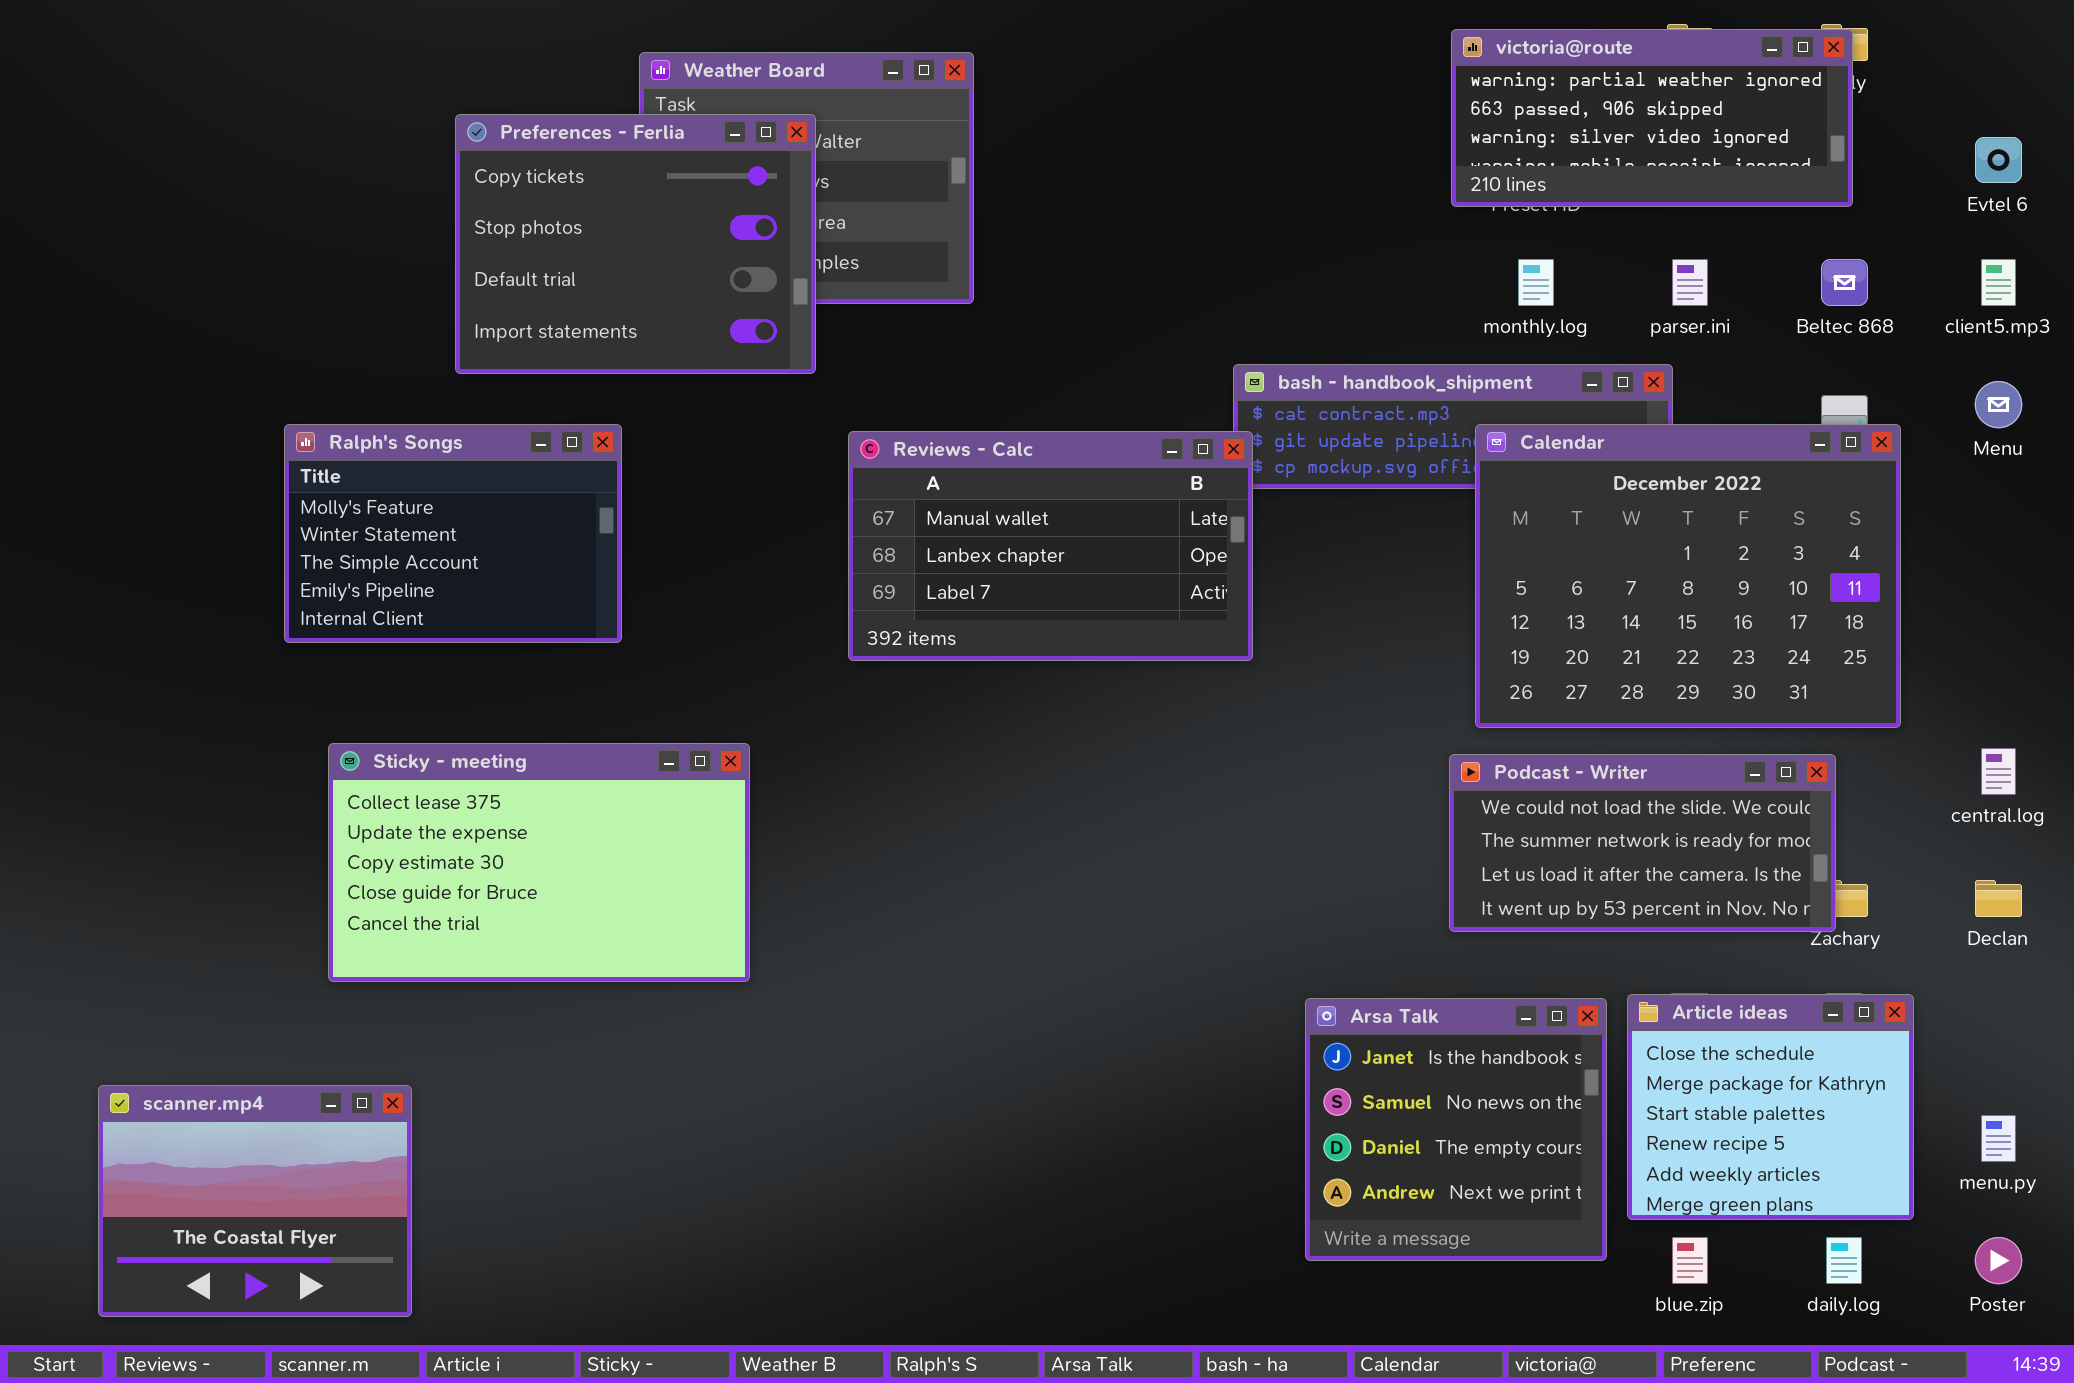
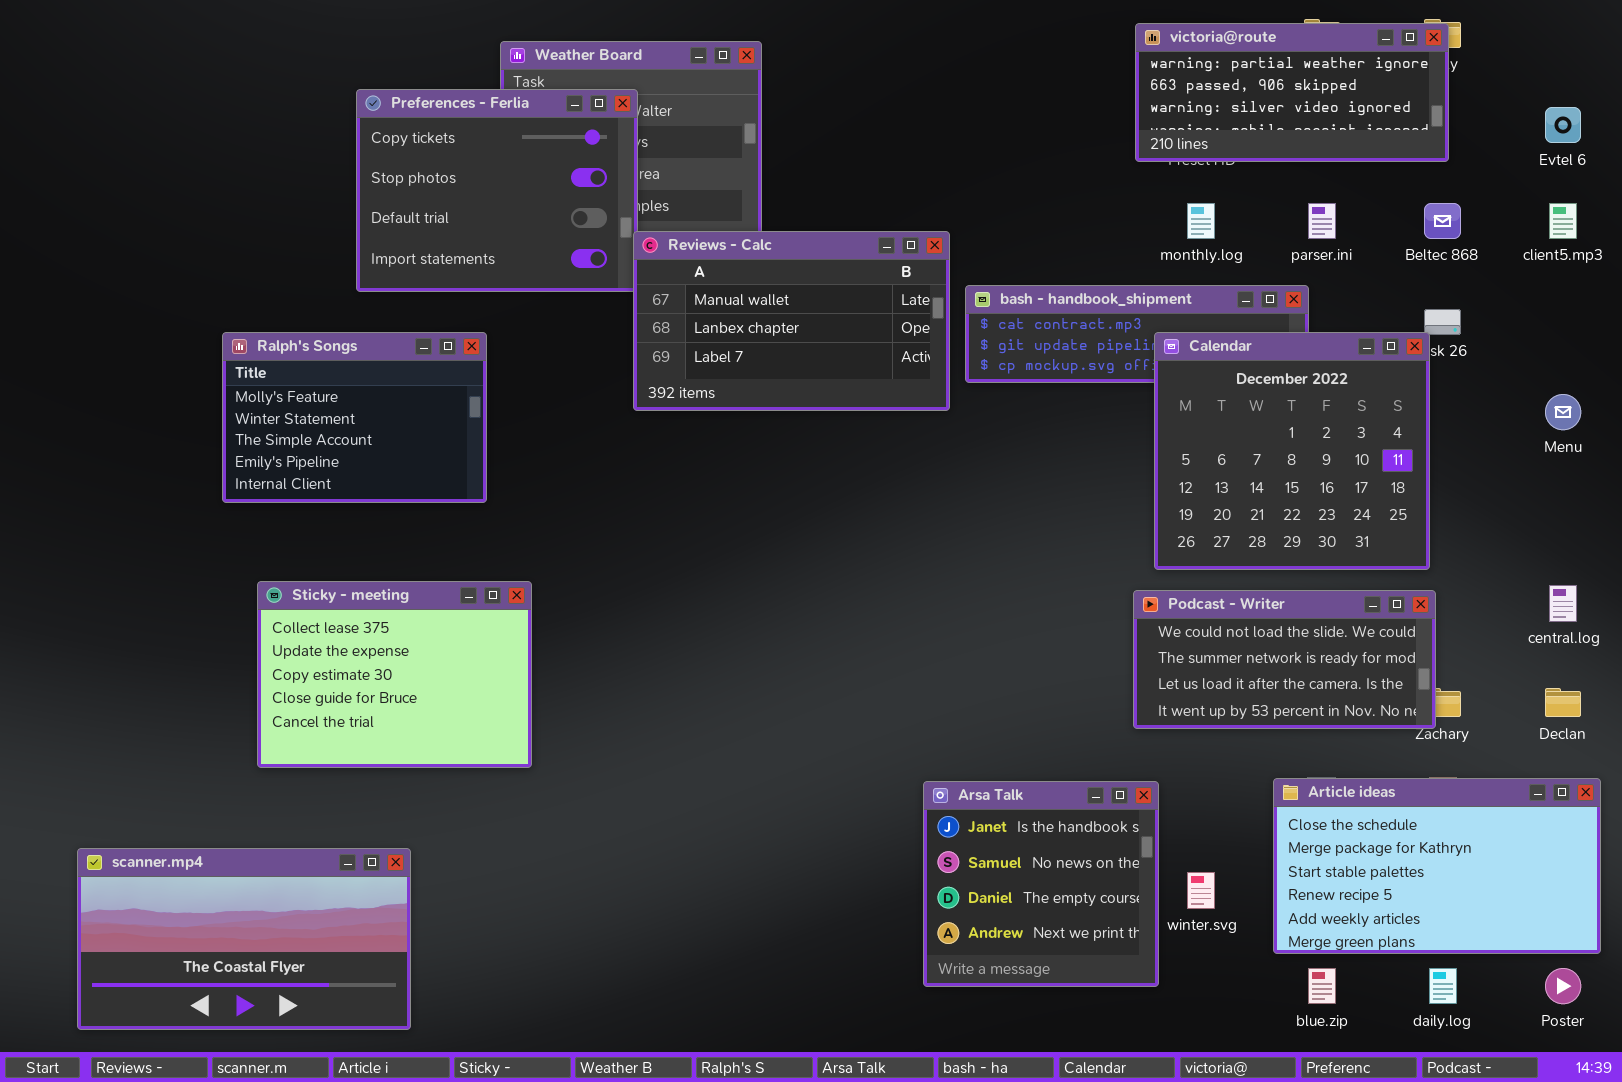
Menu: [1975,381,2022,428] -> [1545,394,1581,430], moved
Calendar: [1475,424,1901,728] -> [1154,332,1430,570], resized
Reviews - Calc: [848,431,1253,661] -> [633,231,950,411], moved
Sticky - meeting: [328,743,750,982] -> [257,581,532,768], resized
Article ideas: [1627,994,1914,1220] -> [1273,778,1601,954], resized
Arsa Talk: [1305,998,1607,1261] -> [923,781,1159,987], moved
scanner.mp4: [98,1085,412,1317] -> [77,848,411,1030], resized

